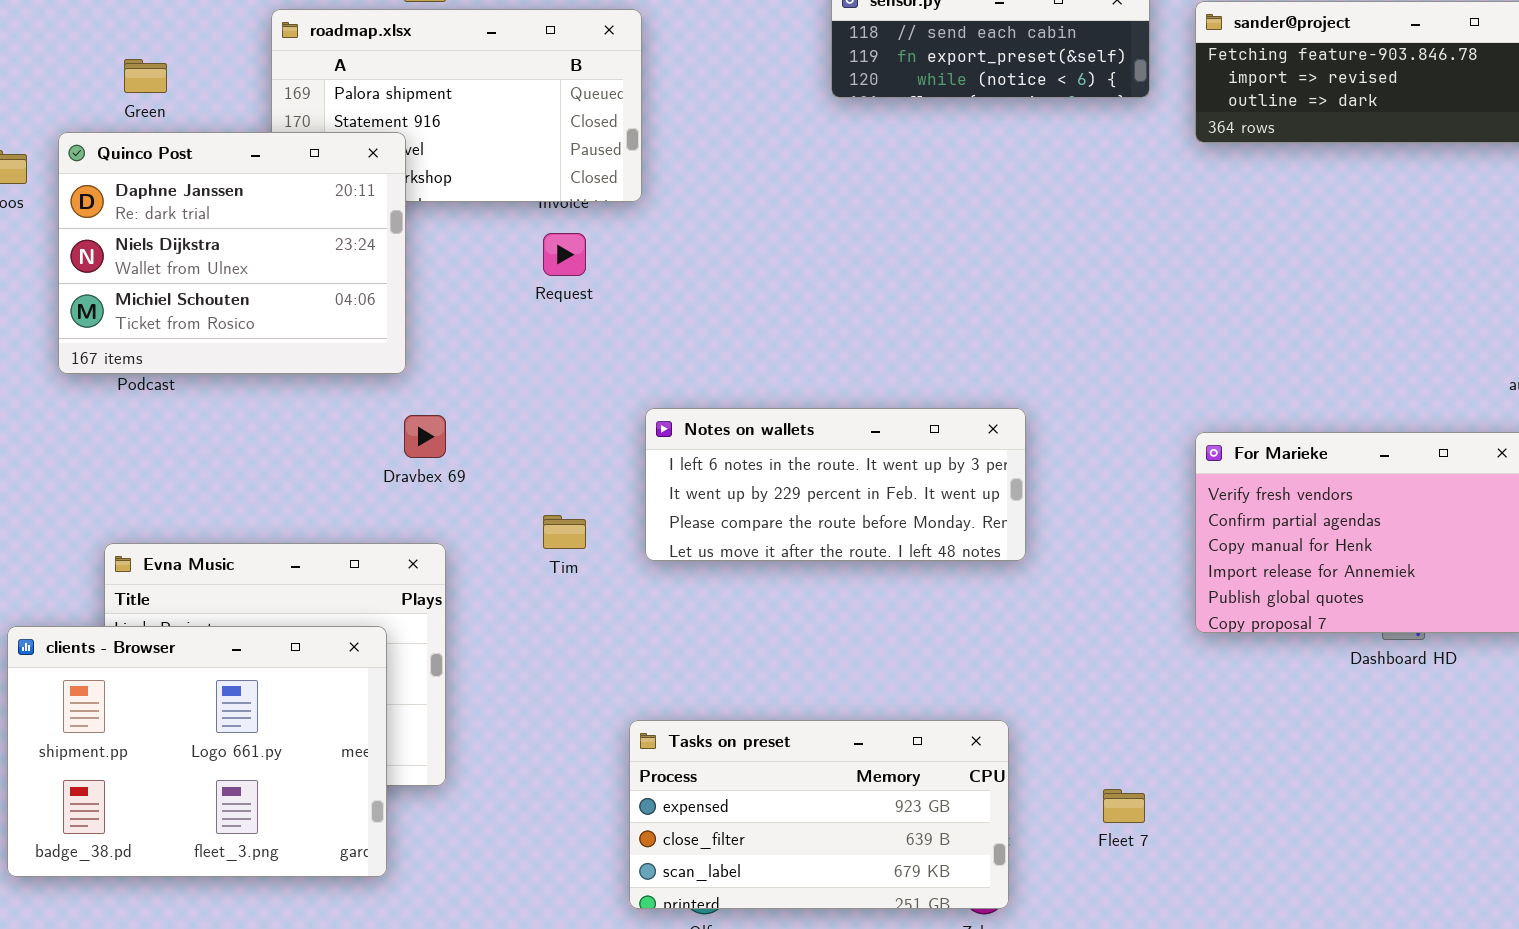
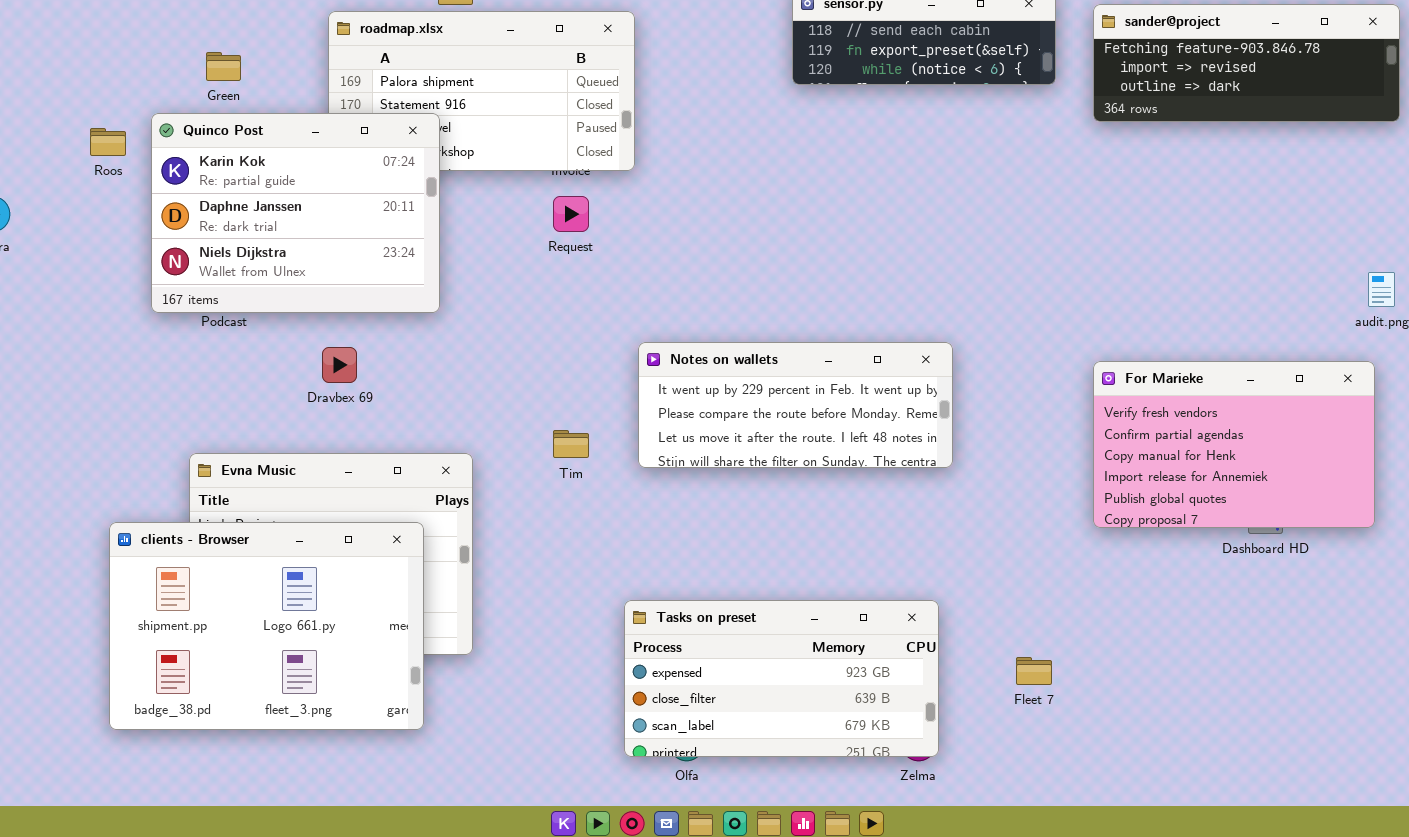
Quinco Post: [58,132,406,374] -> [151,113,440,313], scrolled up 1 row
Notes on wallets: [645,408,1026,561] -> [638,342,953,468], scrolled down 1 row
Dravbex 69: [404,415,446,458] -> [322,347,357,383], moved

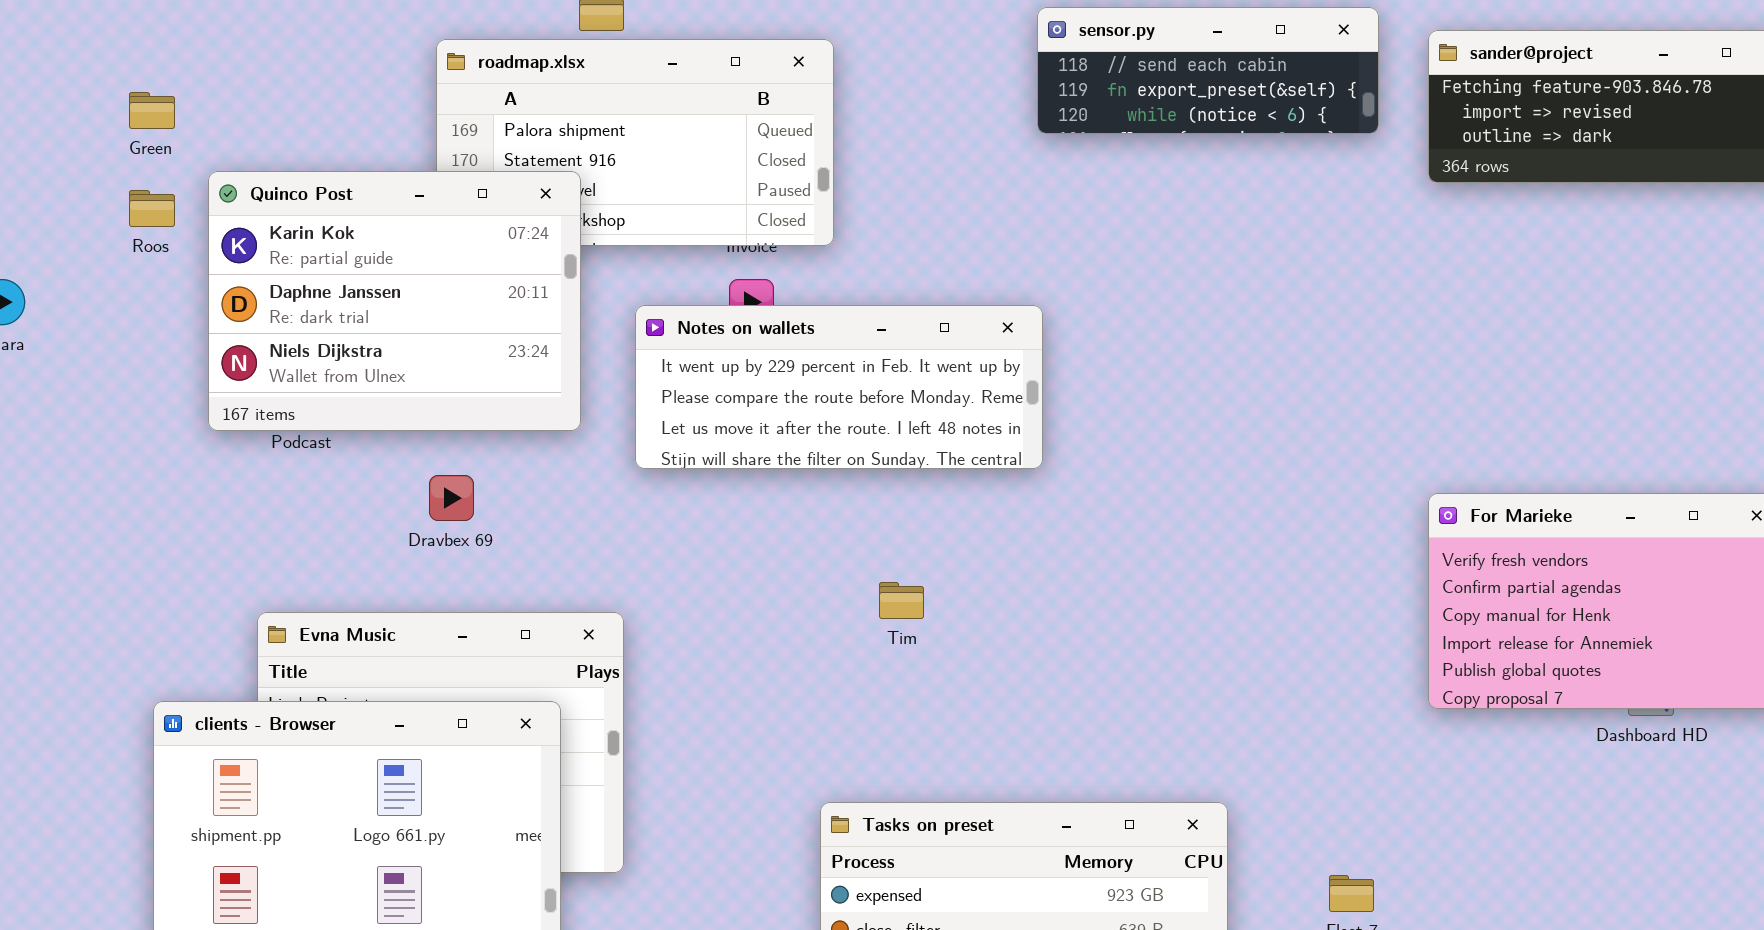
Green: [206,52,241,81] -> [129,92,175,129], moved
Notes on wallets: [638,342,953,468] -> [635,305,1043,469], moved
Tim: [553,430,589,458] -> [879,582,924,619], moved

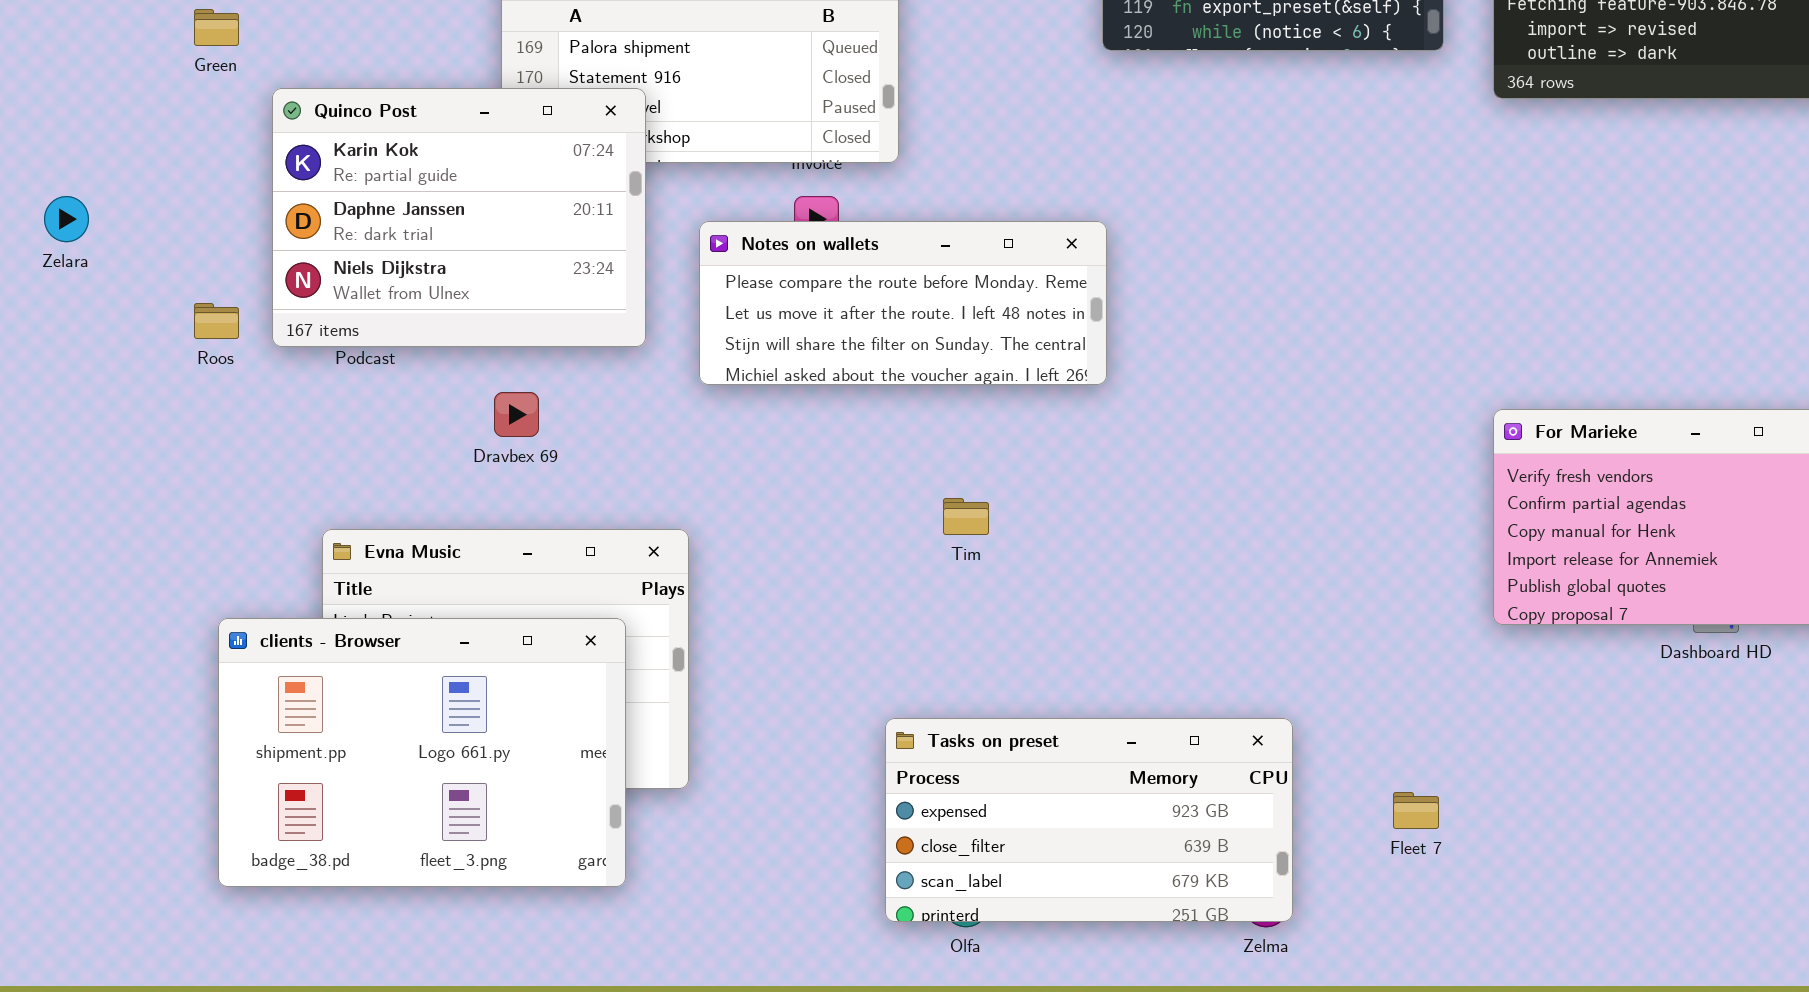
Roos: [129,190,175,227] -> [194,303,239,339], moved
Notes on wallets: [635,305,1043,469] -> [699,221,1107,385], scrolled down 1 row

